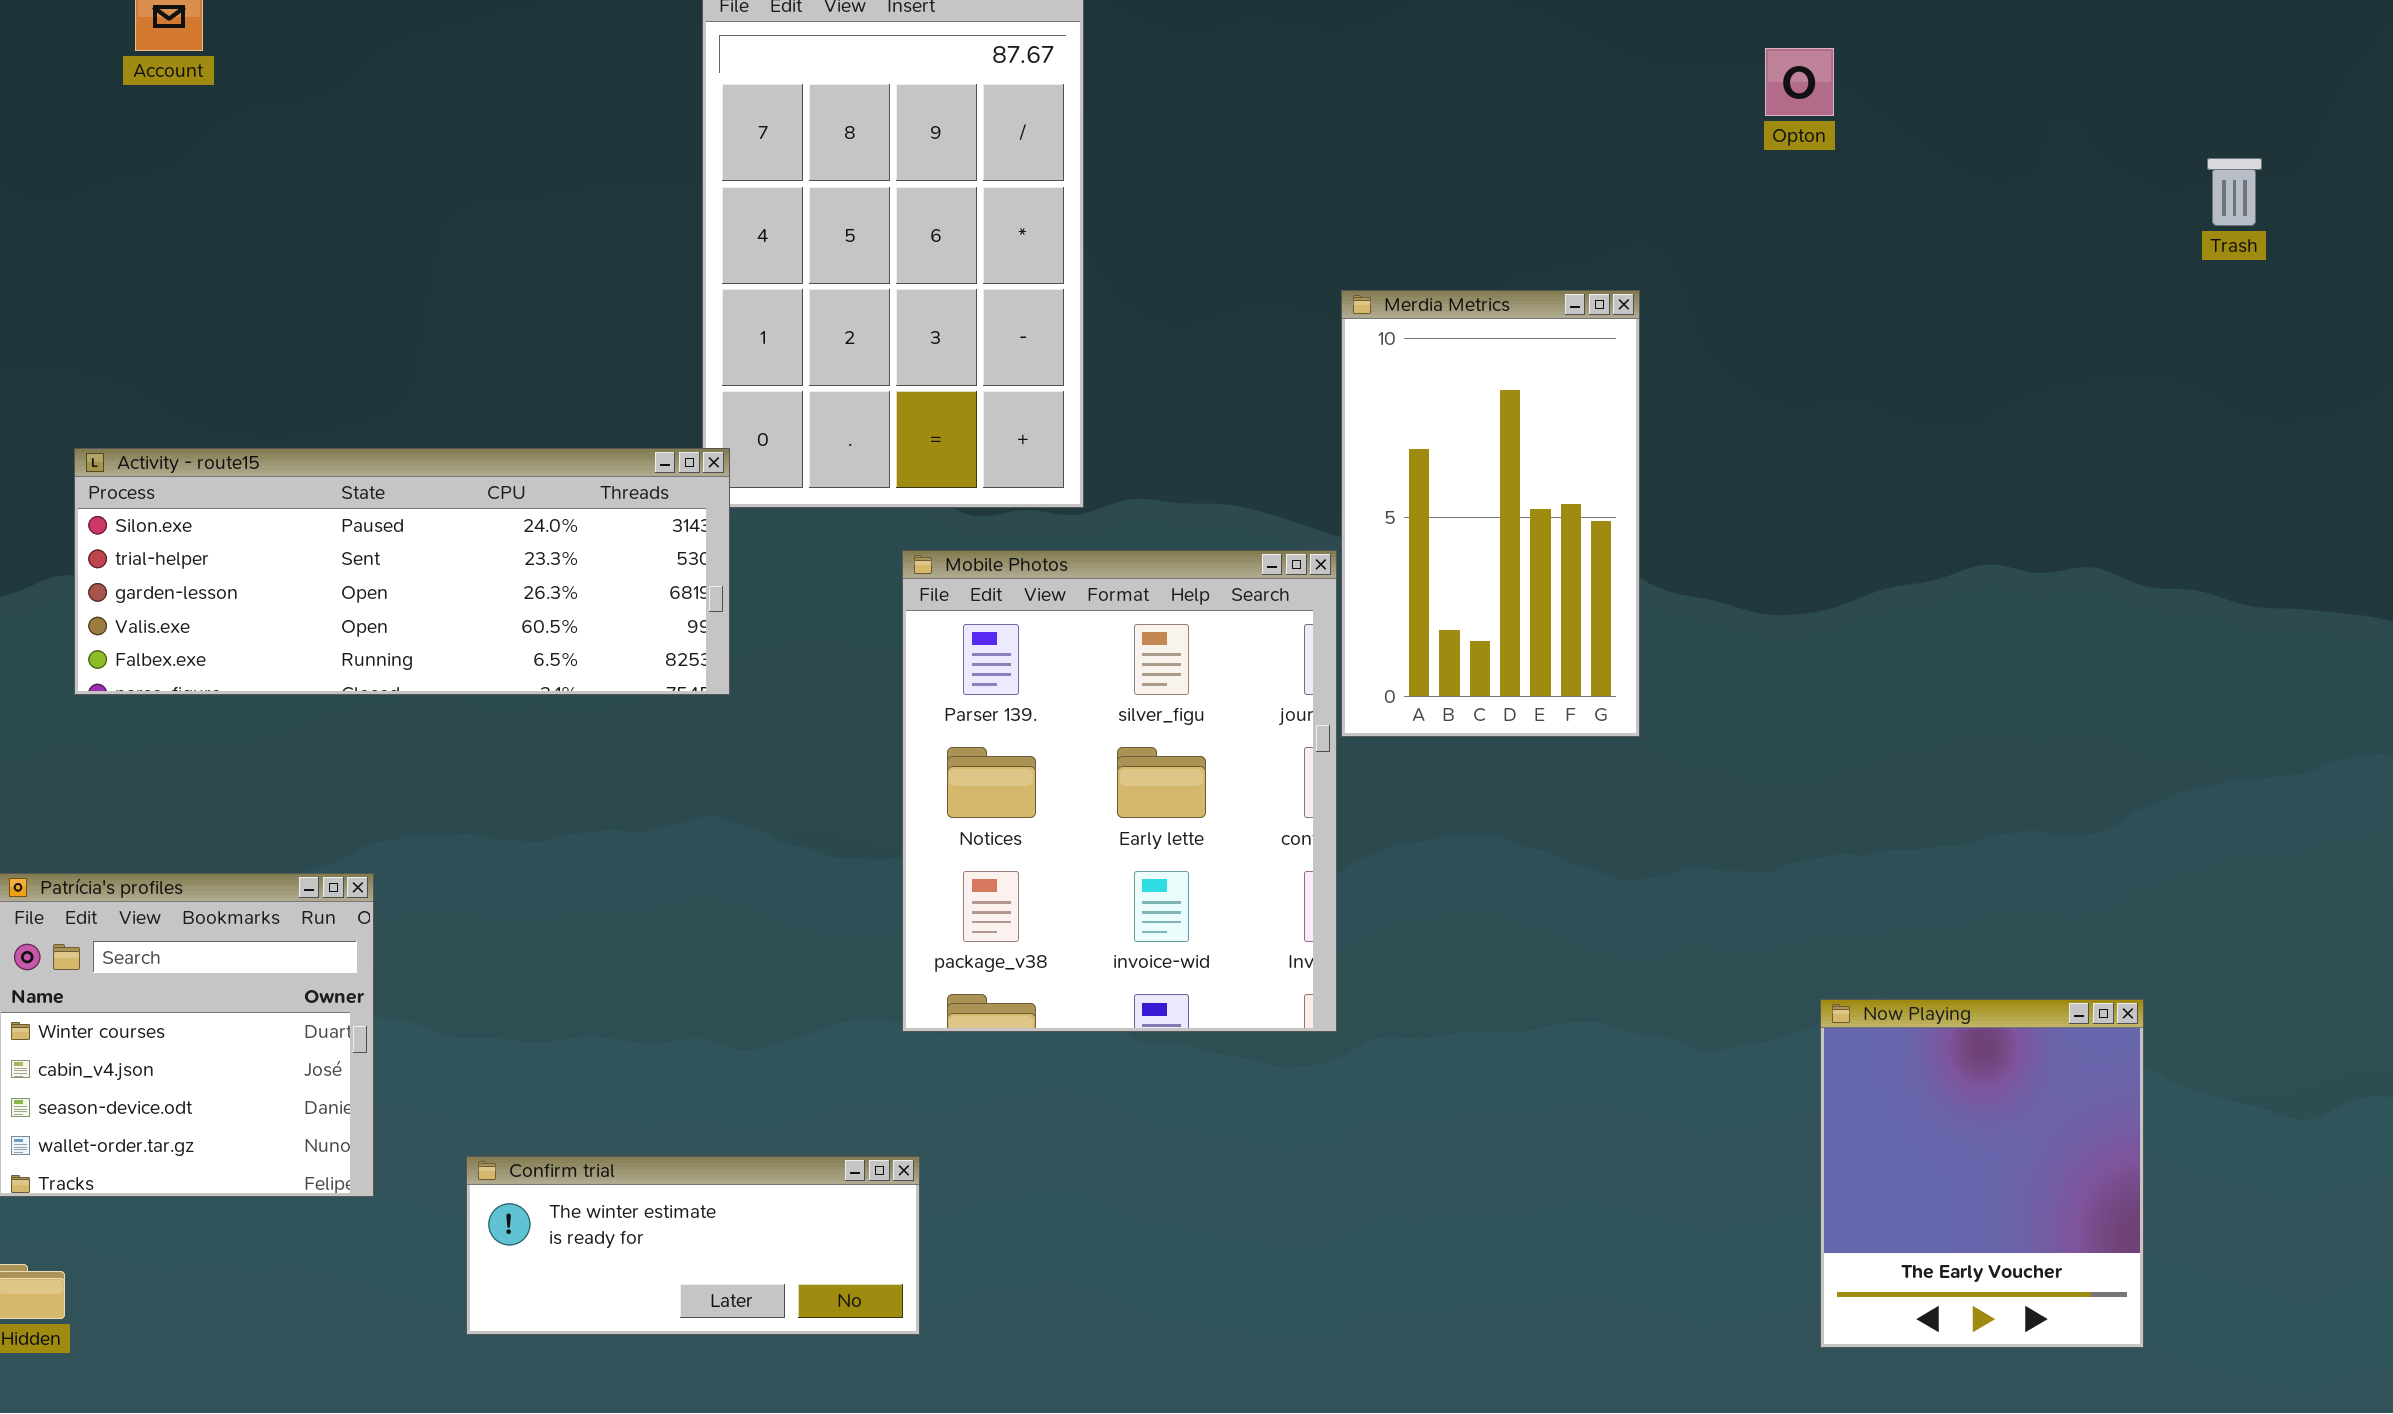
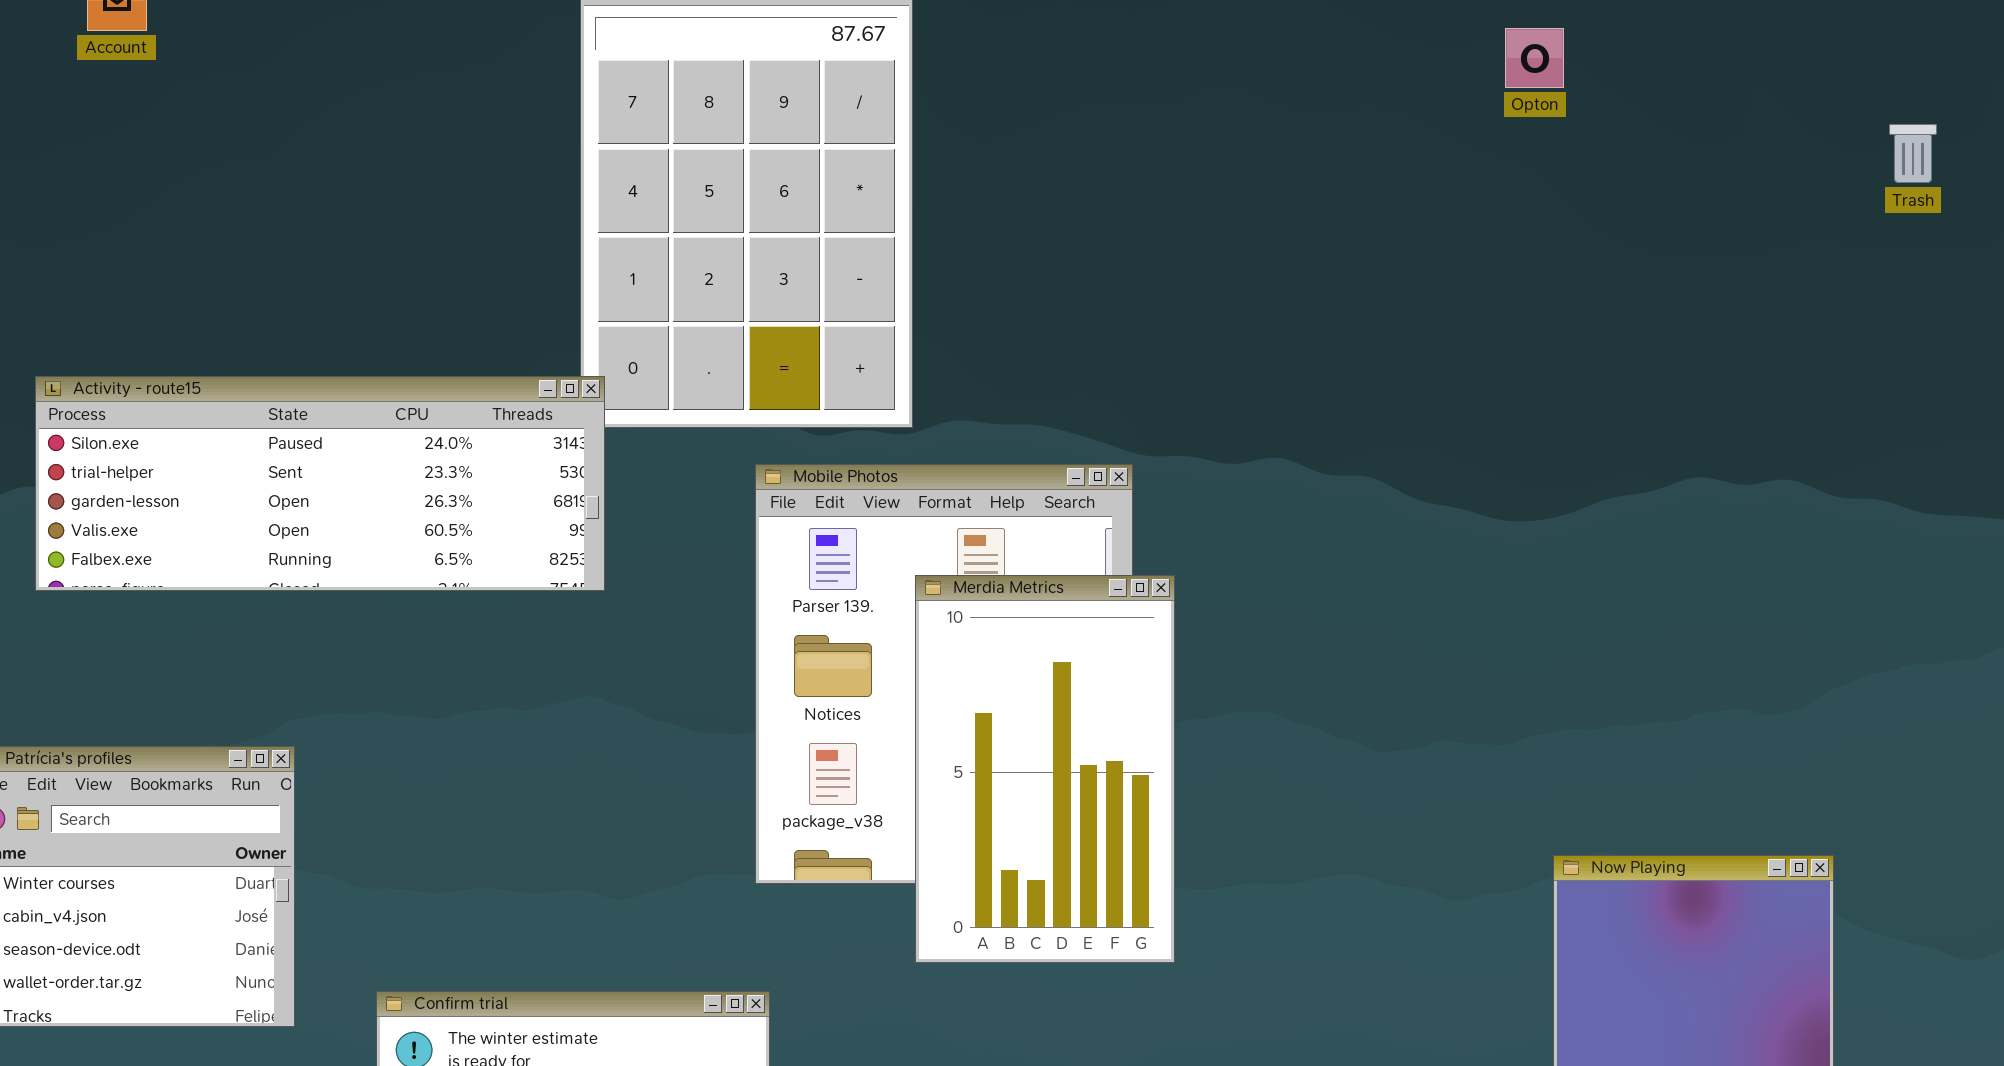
Merdia Metrics: [1341,290,1640,737] -> [915,575,1175,963], moved

